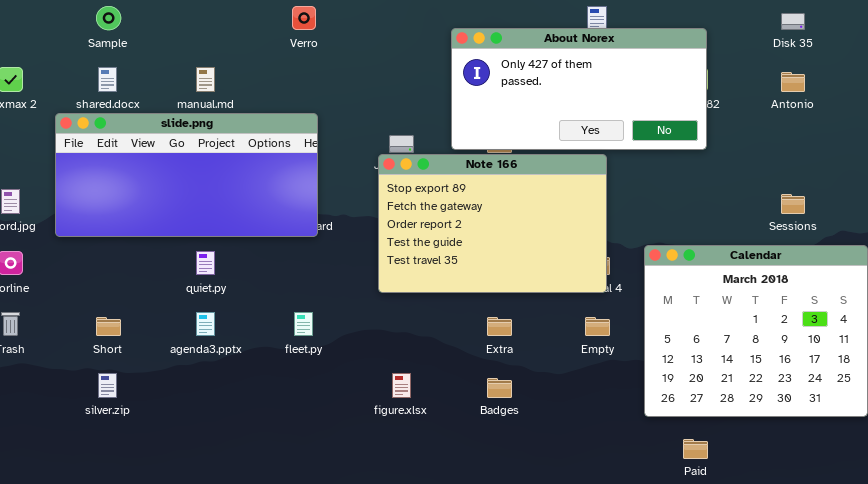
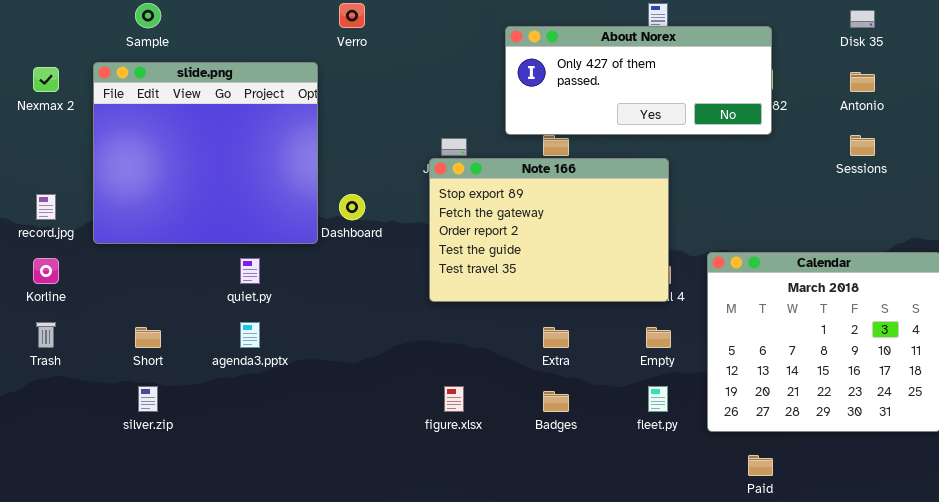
About Norex: [451,28,707,150] -> [505,26,772,135], resized
slide.png: [55,113,318,237] -> [93,62,318,244], resized
Sessions: [781,194,805,214] -> [850,135,875,156], moved
fleet.py: [294,312,313,336] -> [648,386,668,412], moved

